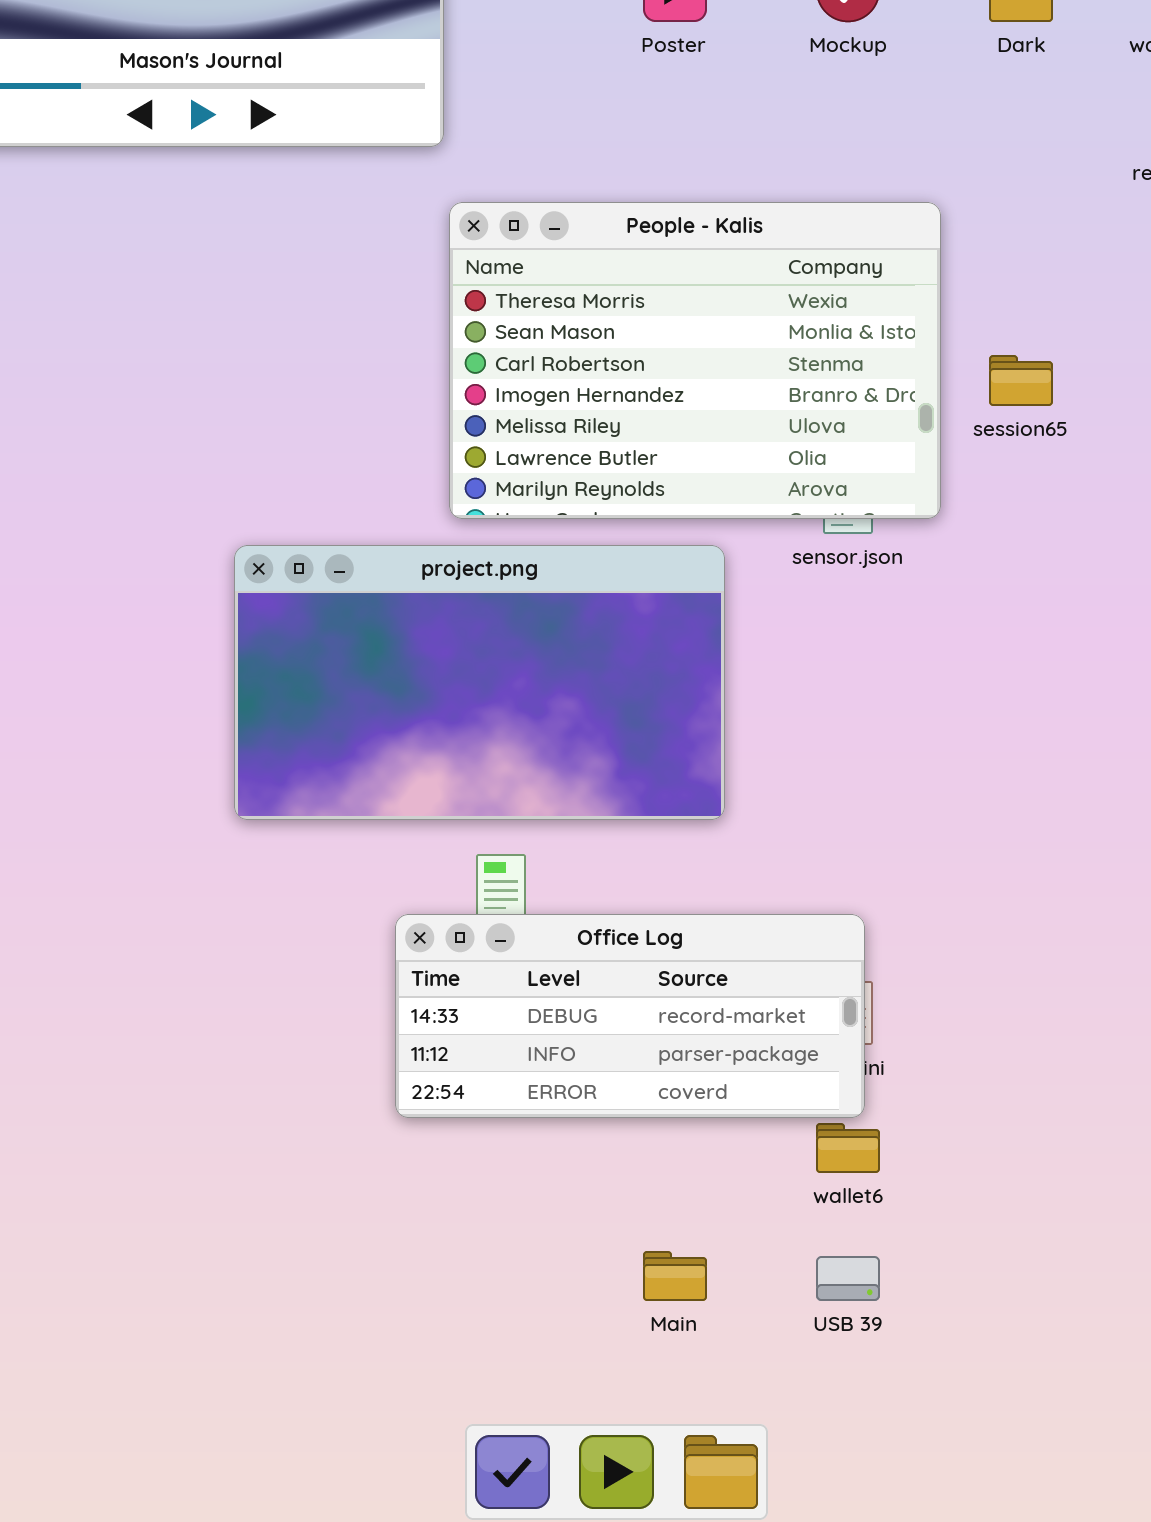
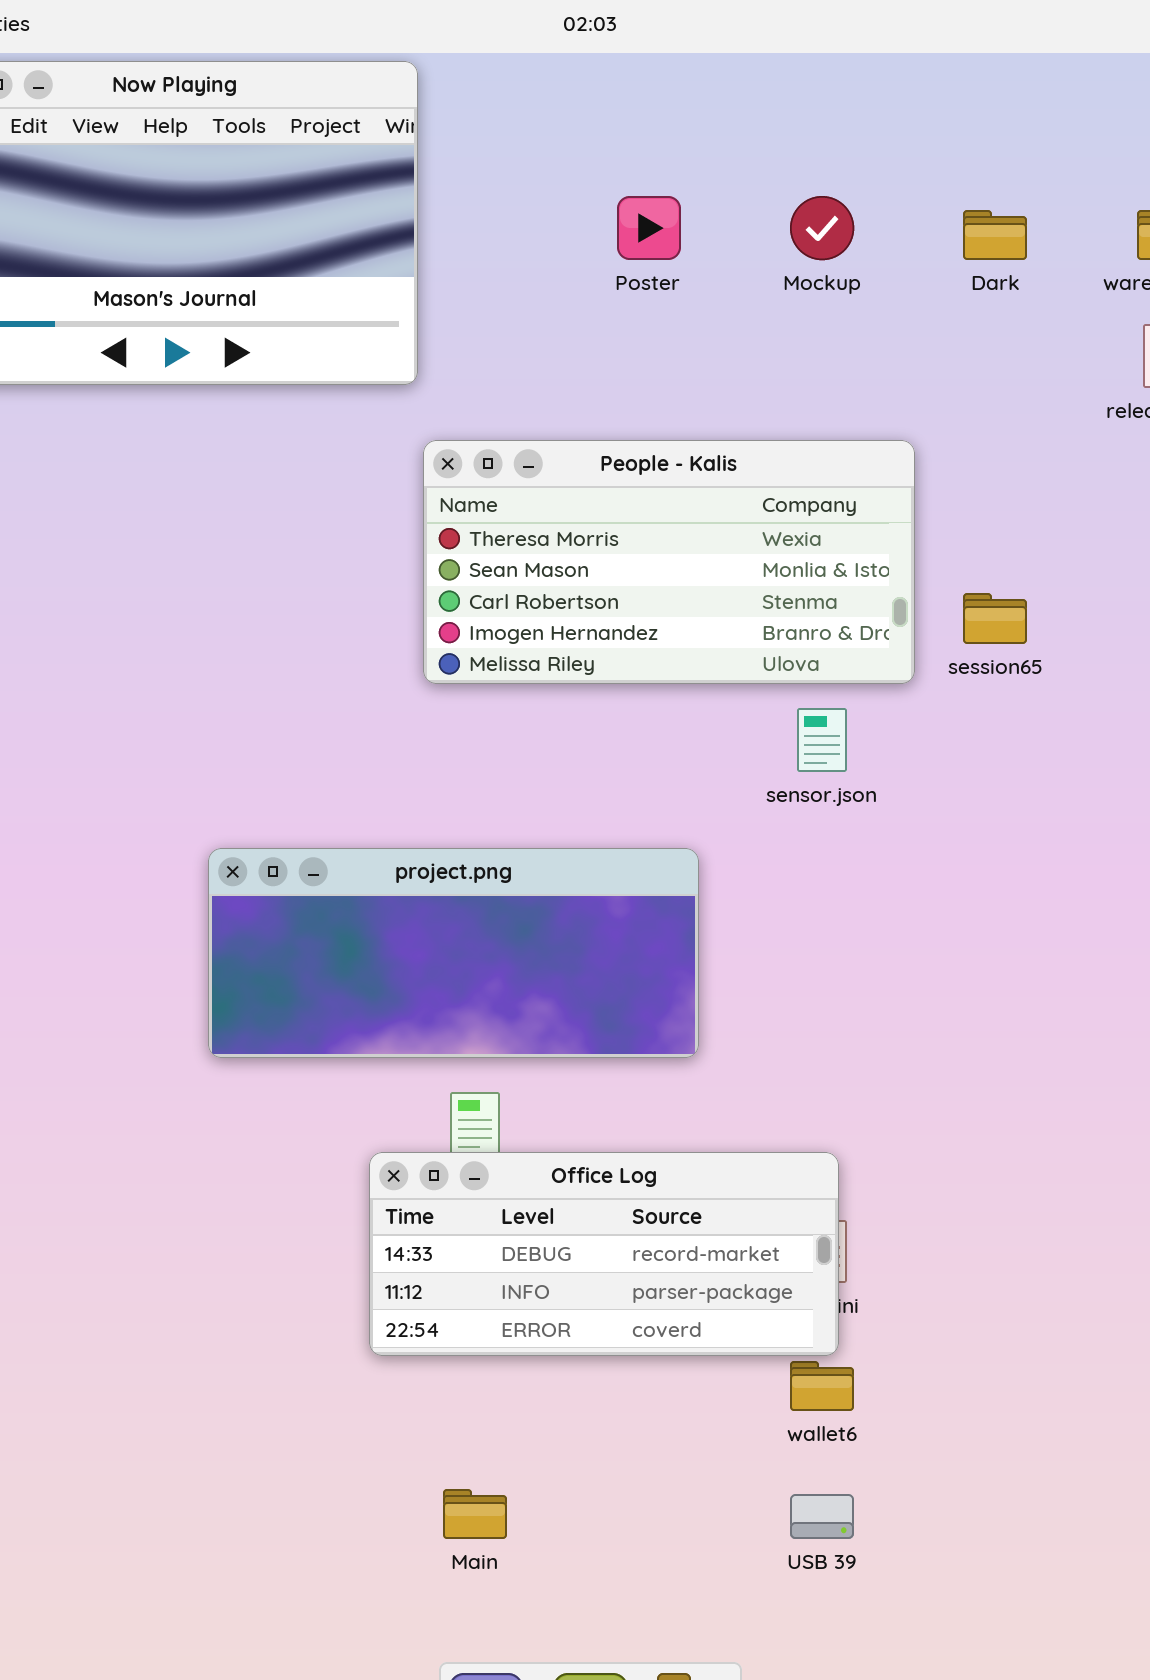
People - Kalis: [449,202,941,519] -> [423,440,915,684], resized
project.png: [234,545,725,820] -> [208,848,699,1058], resized
Main: [643,1251,707,1301] -> [443,1489,507,1539], moved

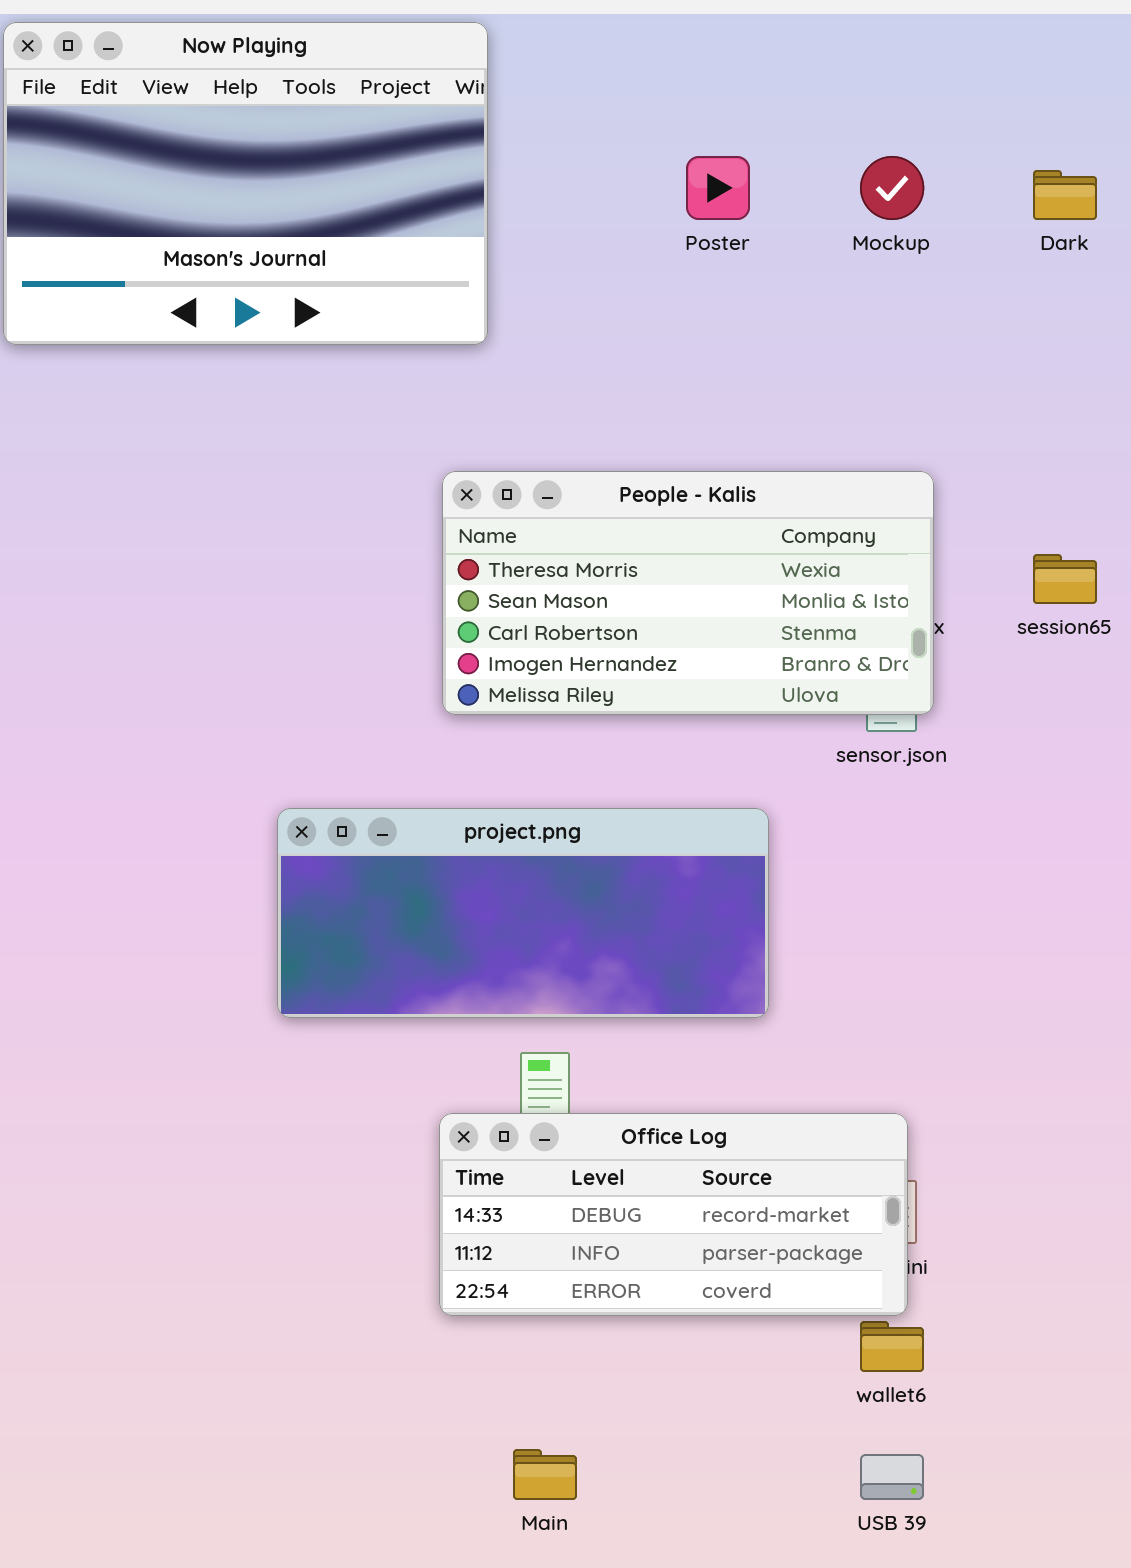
People - Kalis: [423,440,915,684] -> [442,471,934,715], moved

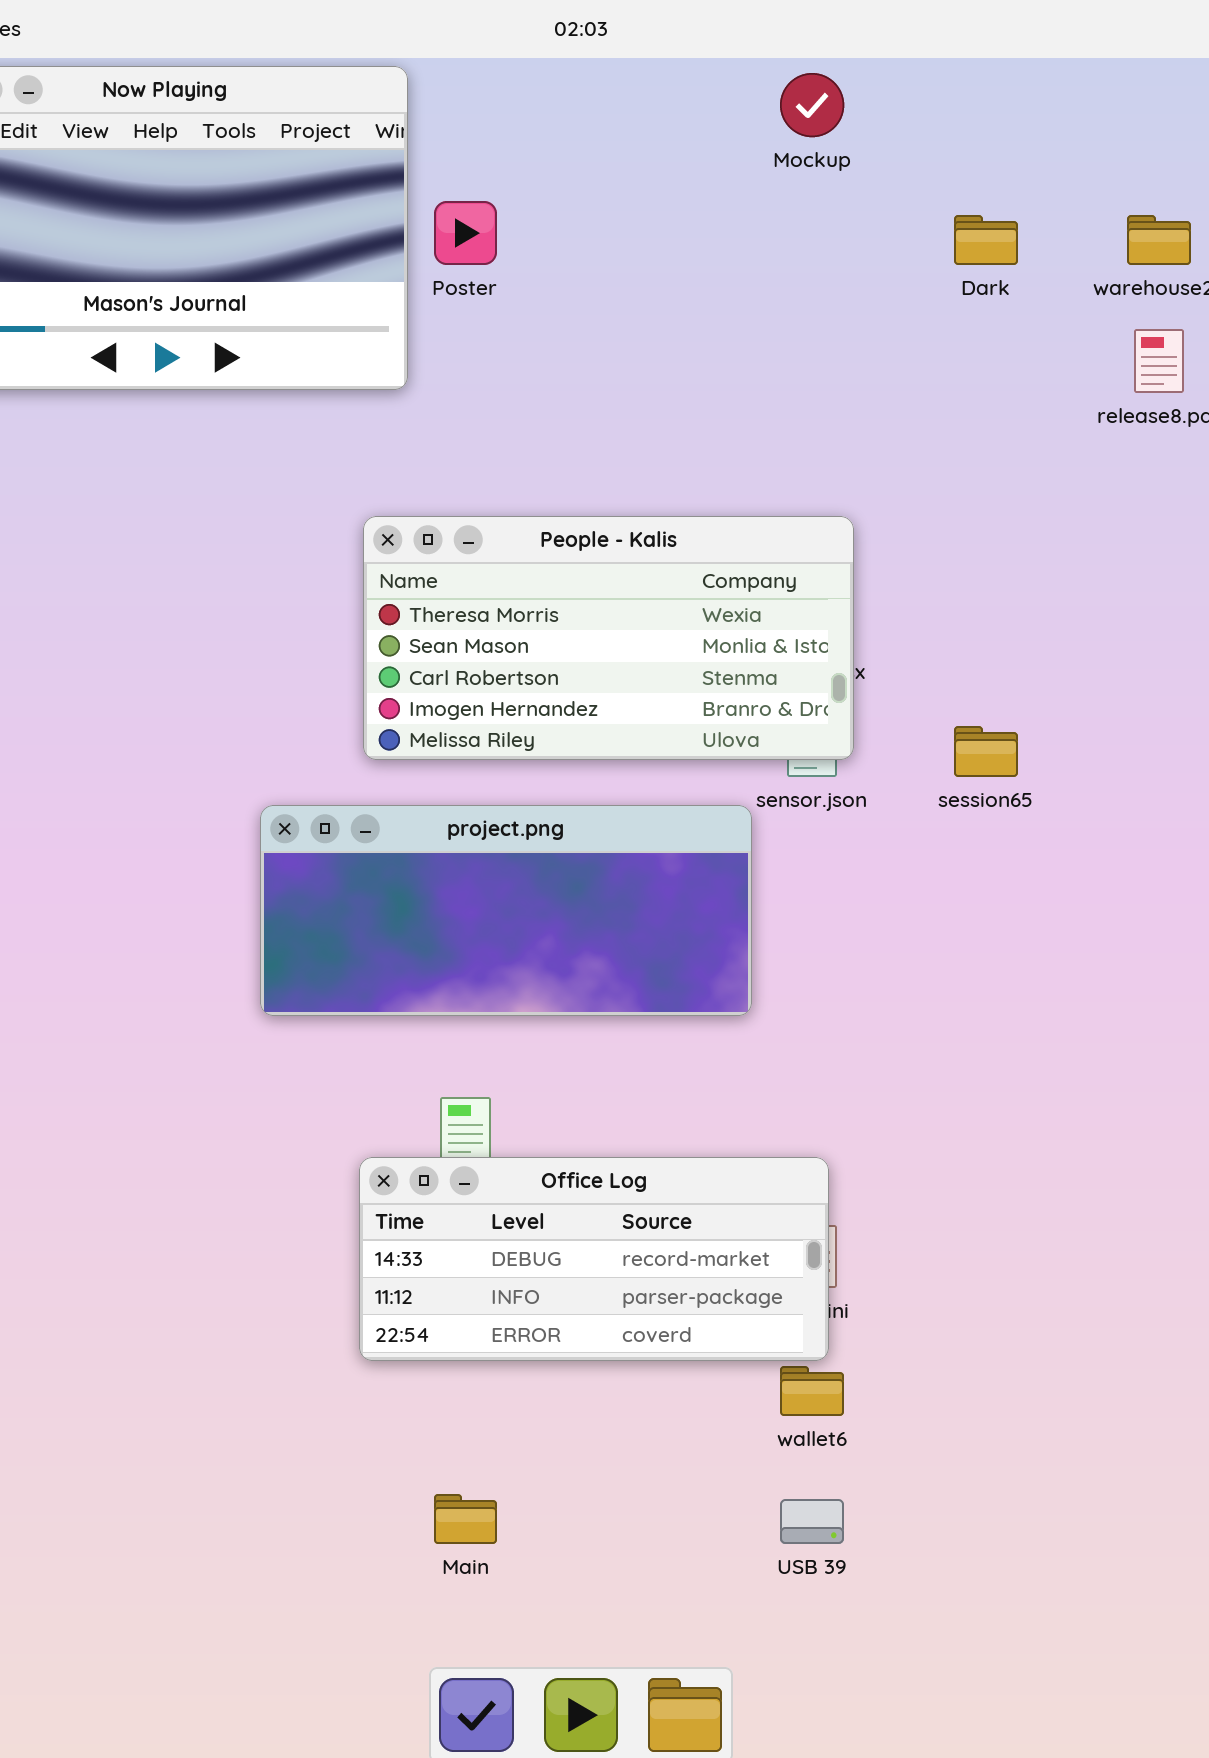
Poster: [686,156,750,220] -> [434,201,497,265], moved
Mockup: [860,156,924,220] -> [780,73,844,137], moved
session65: [1033,554,1097,604] -> [954,726,1018,777], moved
project.png: [277,808,769,1018] -> [260,805,752,1016], moved

